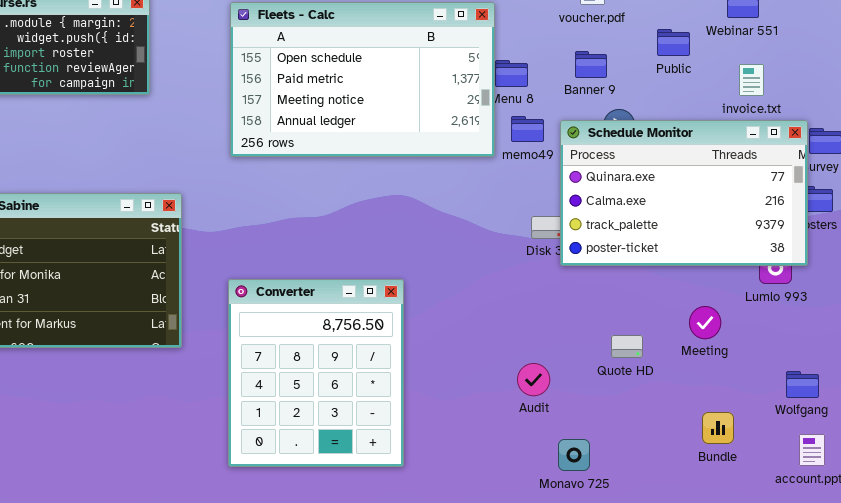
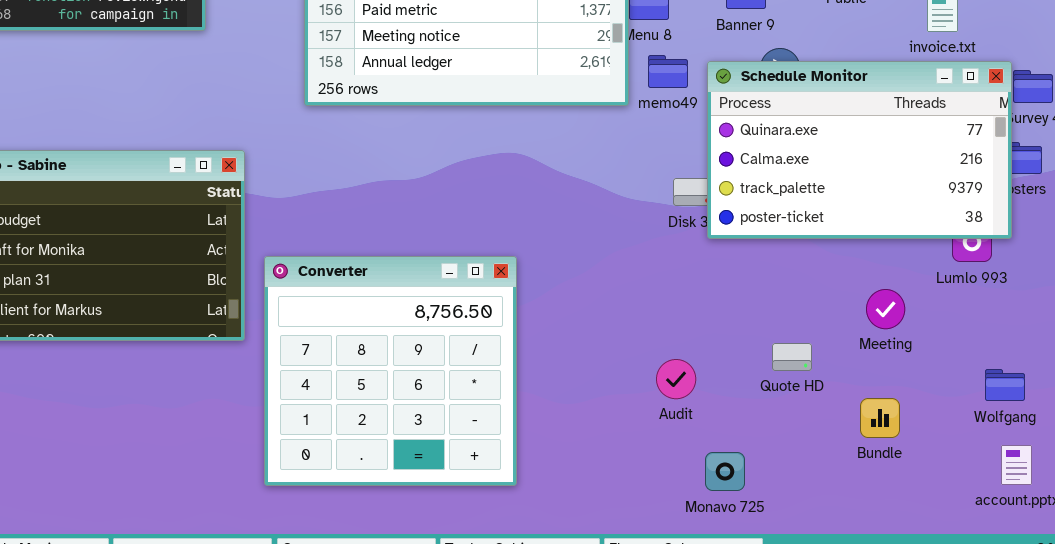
Converter: [228,279,404,467] -> [264,256,517,486], resized
Quote HD: [611,335,643,358] -> [772,343,812,371], moved
Bundle: [702,412,734,444] -> [860,398,900,438], moved

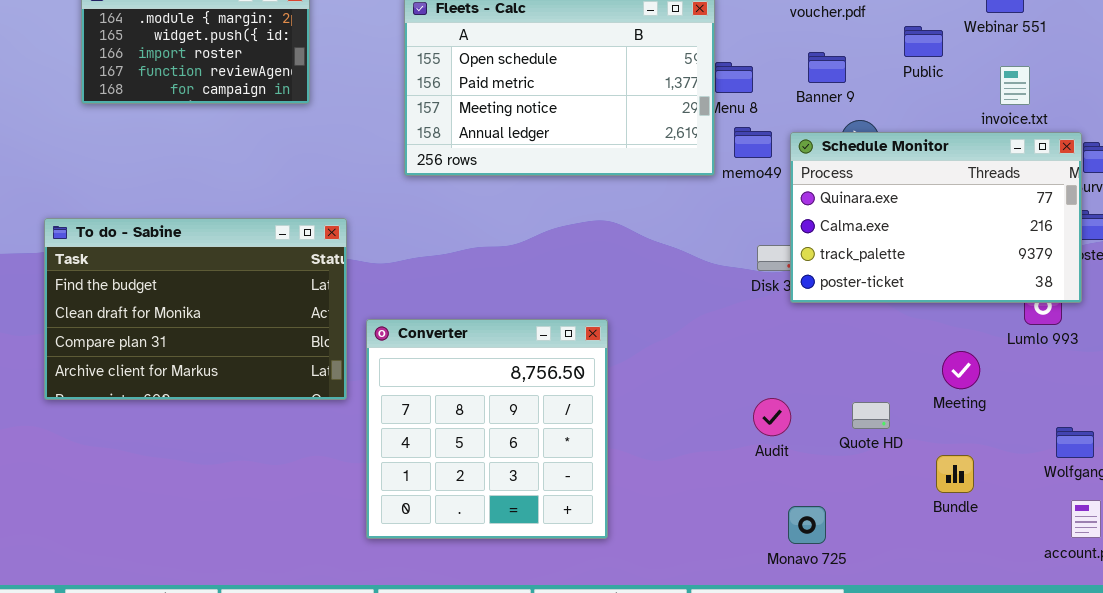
Audit: [656,359,696,399] -> [753,398,791,436], moved

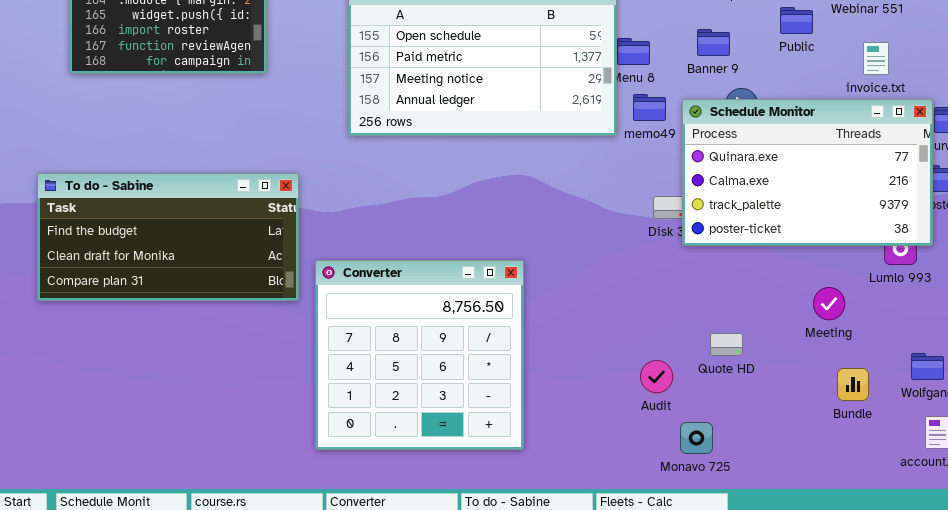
To do - Sabine: [44,218,347,400] -> [37,173,299,301], resized
Audit: [753,398,791,436] -> [640,360,673,393], moved
Quote HD: [852,402,890,429] -> [710,333,743,356], moved
Bundle: [936,455,974,493] -> [837,368,869,401], moved

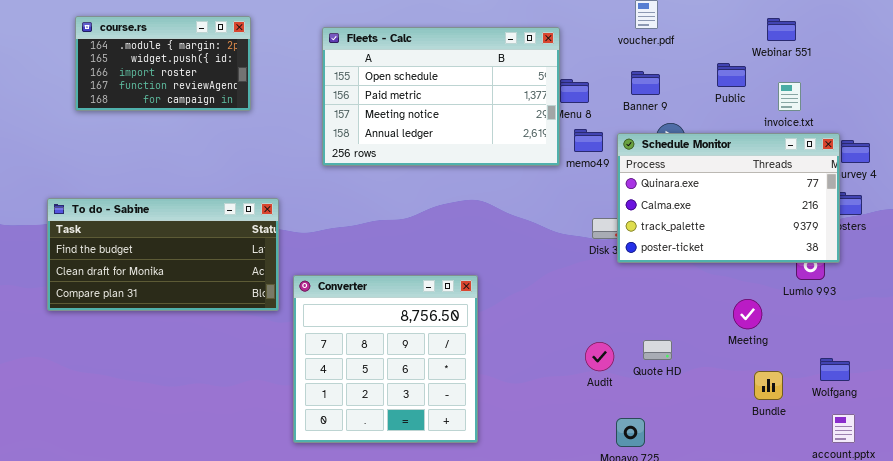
Public: [780,7,813,34] -> [717,63,746,87], moved
Audit: [640,360,673,393] -> [585,342,614,371], moved

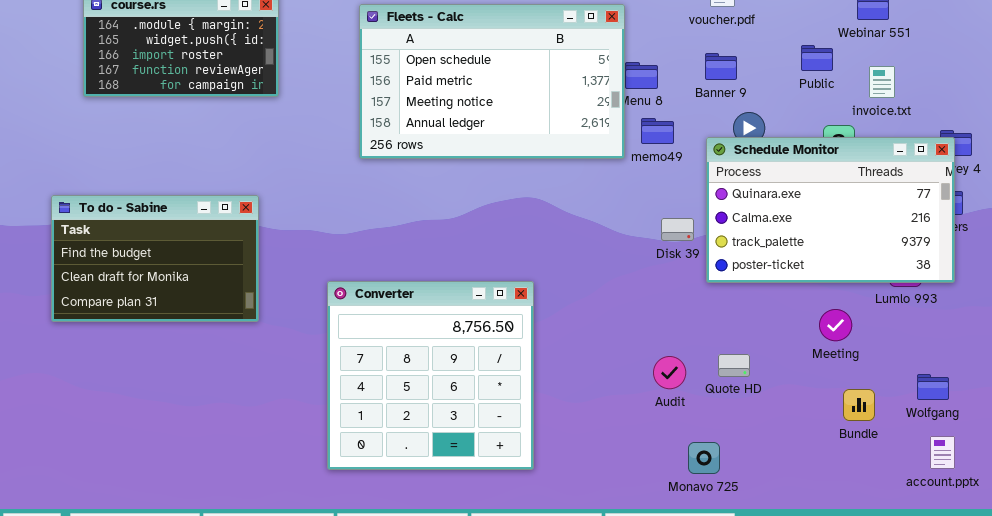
Schedule Monitor: [617,133,840,263] -> [706,137,955,283], moved
To do - Sabine: [47,198,279,311] -> [51,195,259,322], resized

